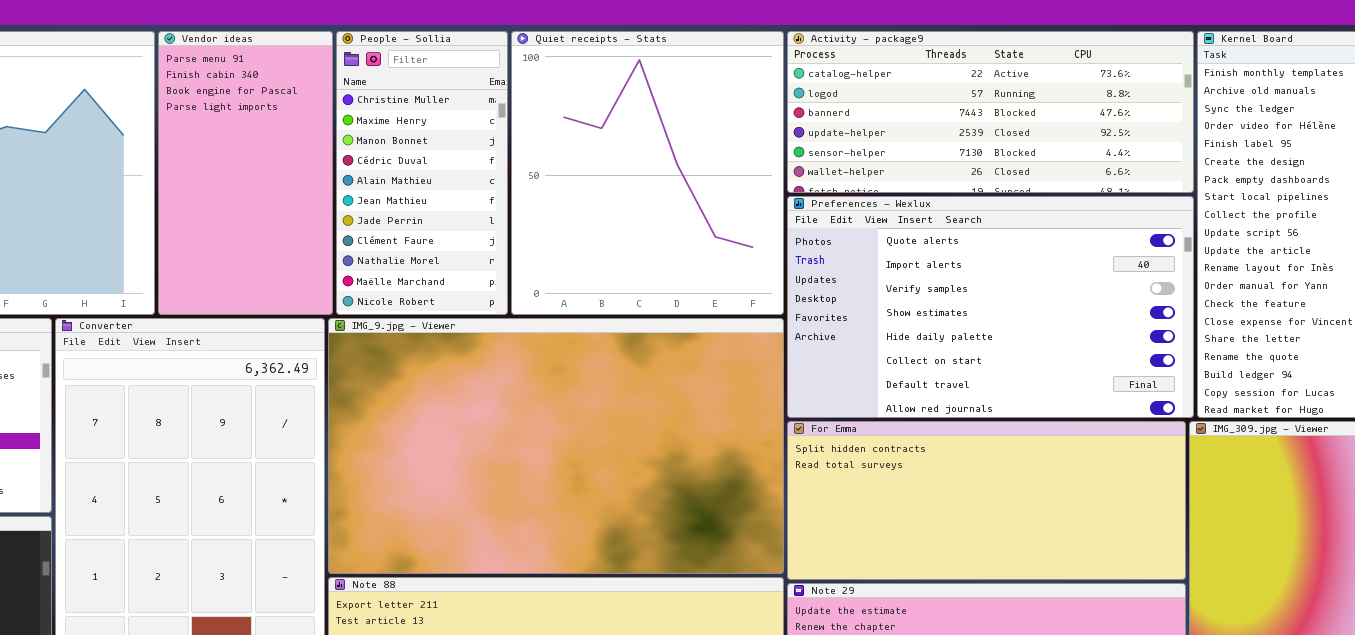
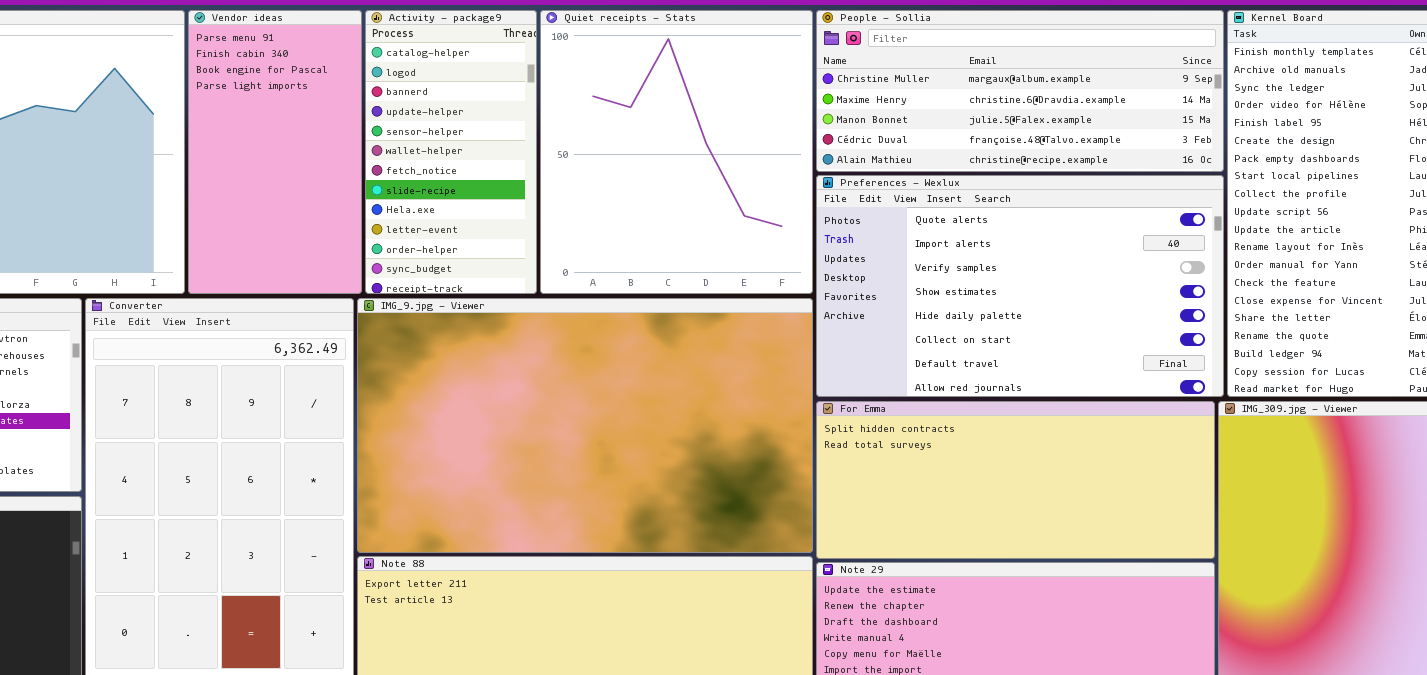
People - Sollia: [336,31,508,315] -> [816,10,1224,172], moved, resized
Activity - package9: [787,31,1194,193] -> [365,10,537,294], moved, resized

